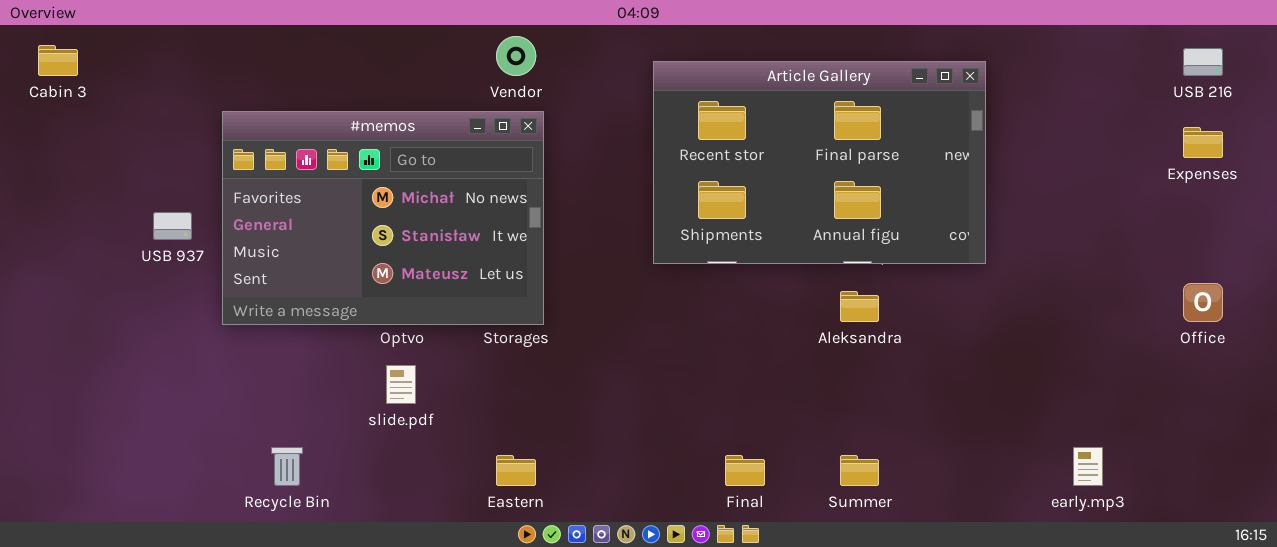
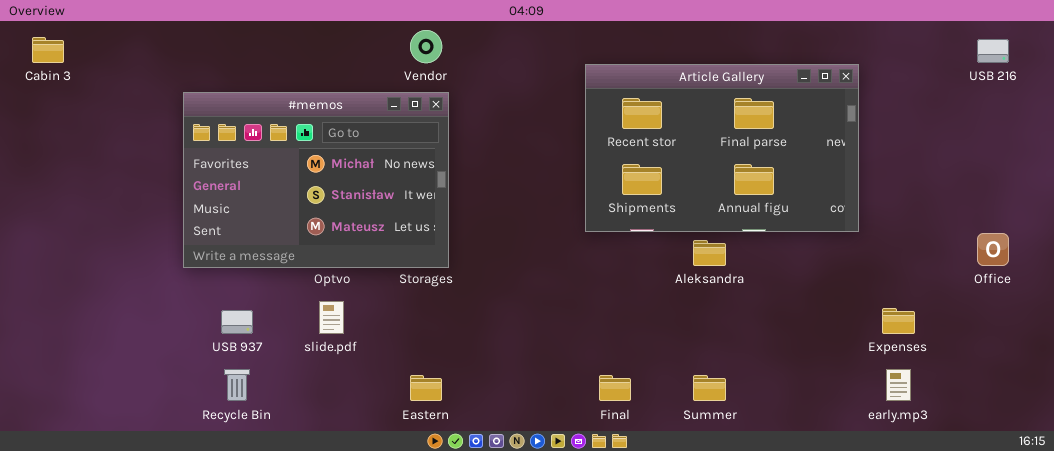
Article Gallery: [653,61,986,264] -> [585,64,859,232], moved
Expenses: [1183,127,1223,158] -> [882,308,915,334], moved
USB 937: [153,212,192,240] -> [221,310,253,334], moved

